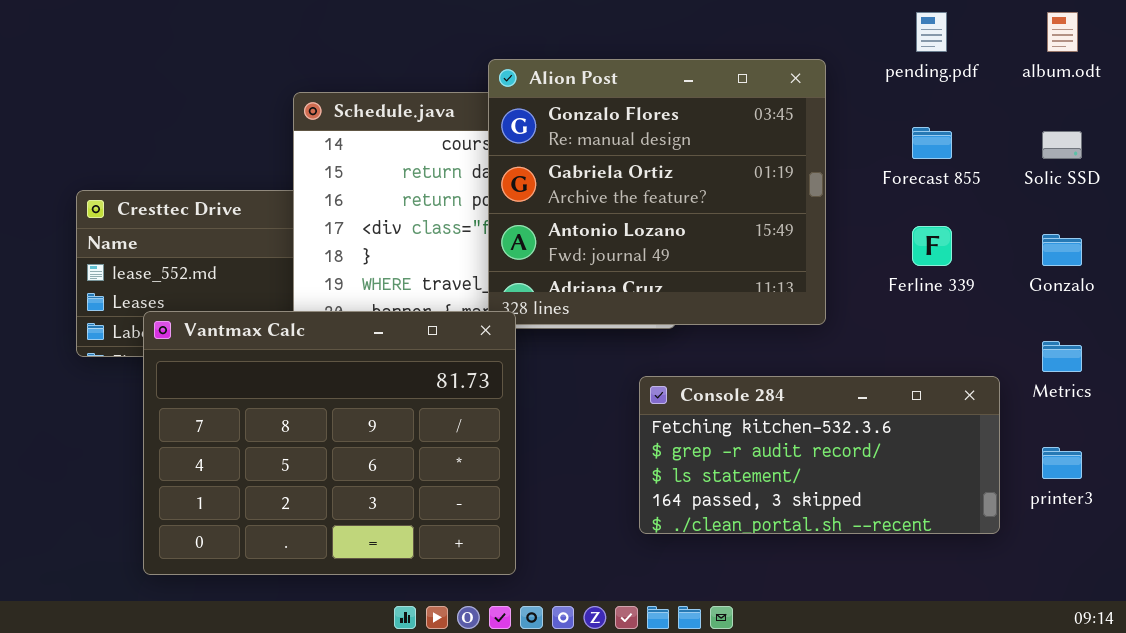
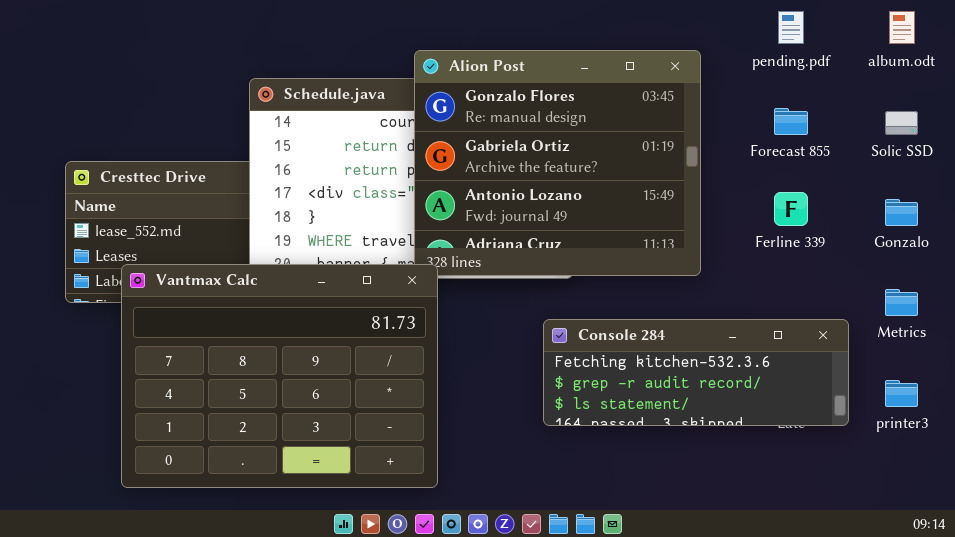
Console 284: [639,376,1000,534] -> [543,319,849,426], resized

